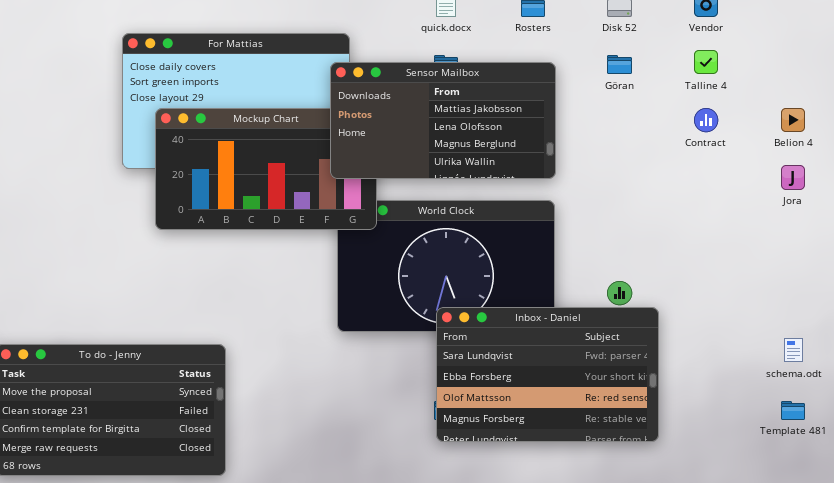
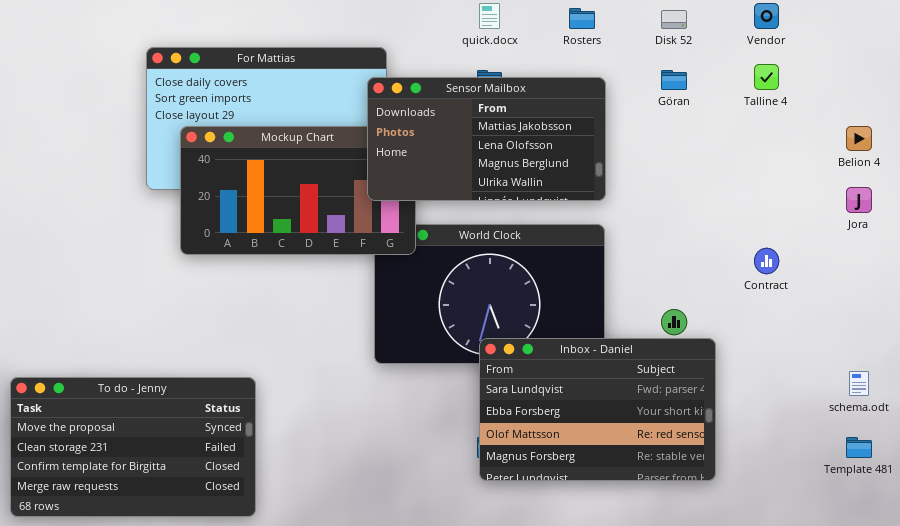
Contract: [694,108,718,132] -> [754,248,779,274], moved

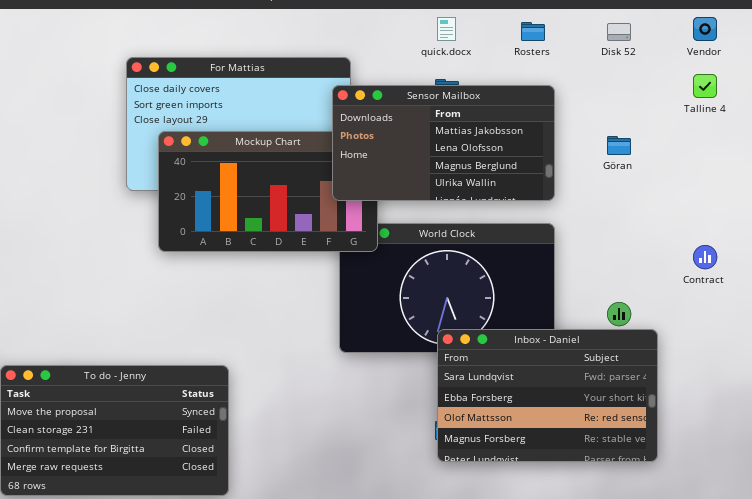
Göran: [661,70,687,90] -> [607,136,631,155], moved

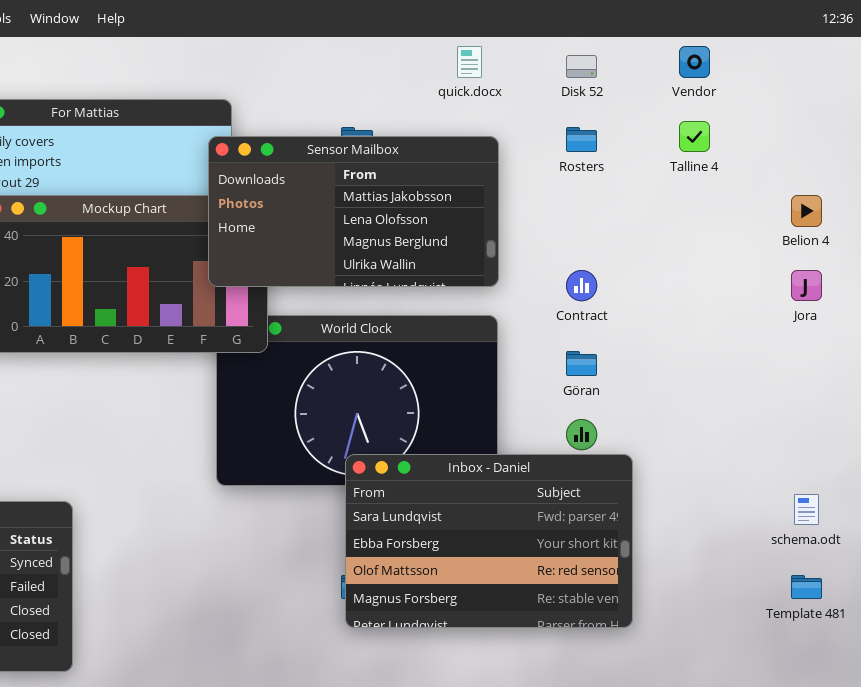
quick.docx: [437,17,456,41] -> [457,46,482,78], moved
Rosters: [521,22,545,41] -> [566,127,597,152], moved
Göran: [607,136,631,155] -> [566,351,597,376], moved
Contract: [693,245,717,269] -> [566,270,597,301], moved

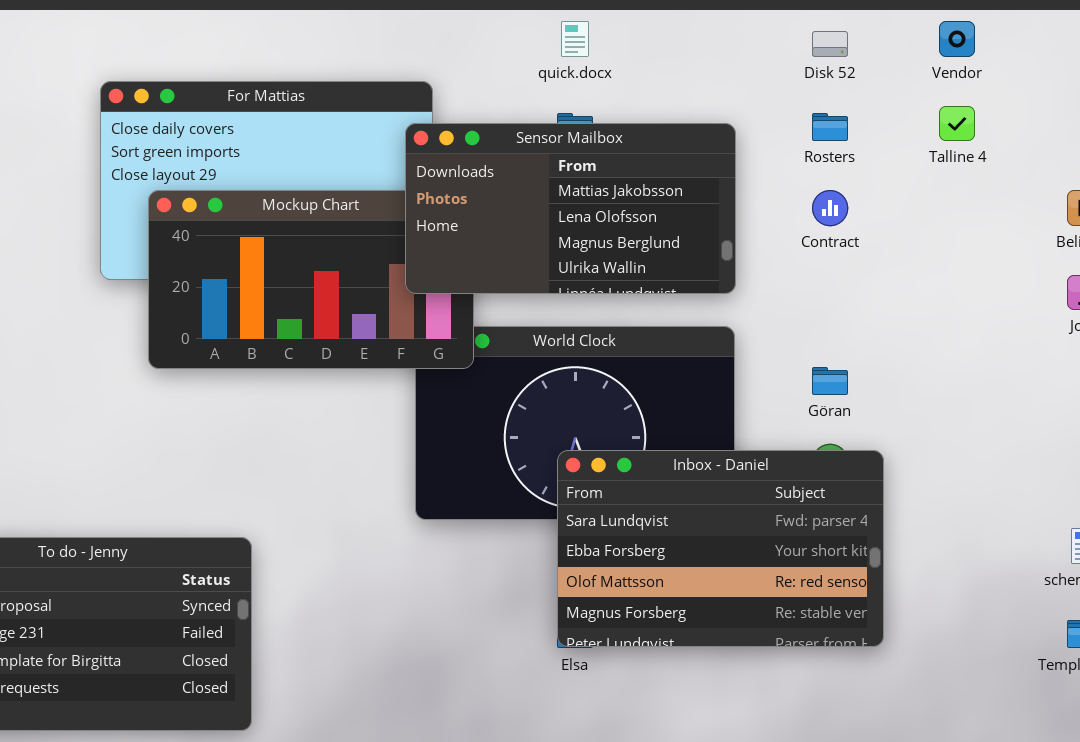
quick.docx: [457,46,482,78] -> [561,21,589,57], moved
Contract: [566,270,597,301] -> [812,190,848,226], moved
Inbox - Daniel: [345,454,633,628] -> [557,450,884,647], moved

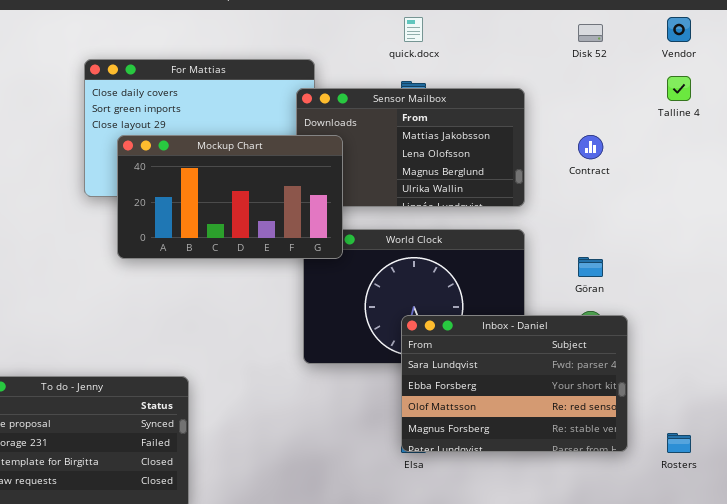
Rosters: [812,113,848,141] -> [667,433,691,453], moved
Mockup Chart: [148,190,474,369] -> [117,135,343,259], raised

